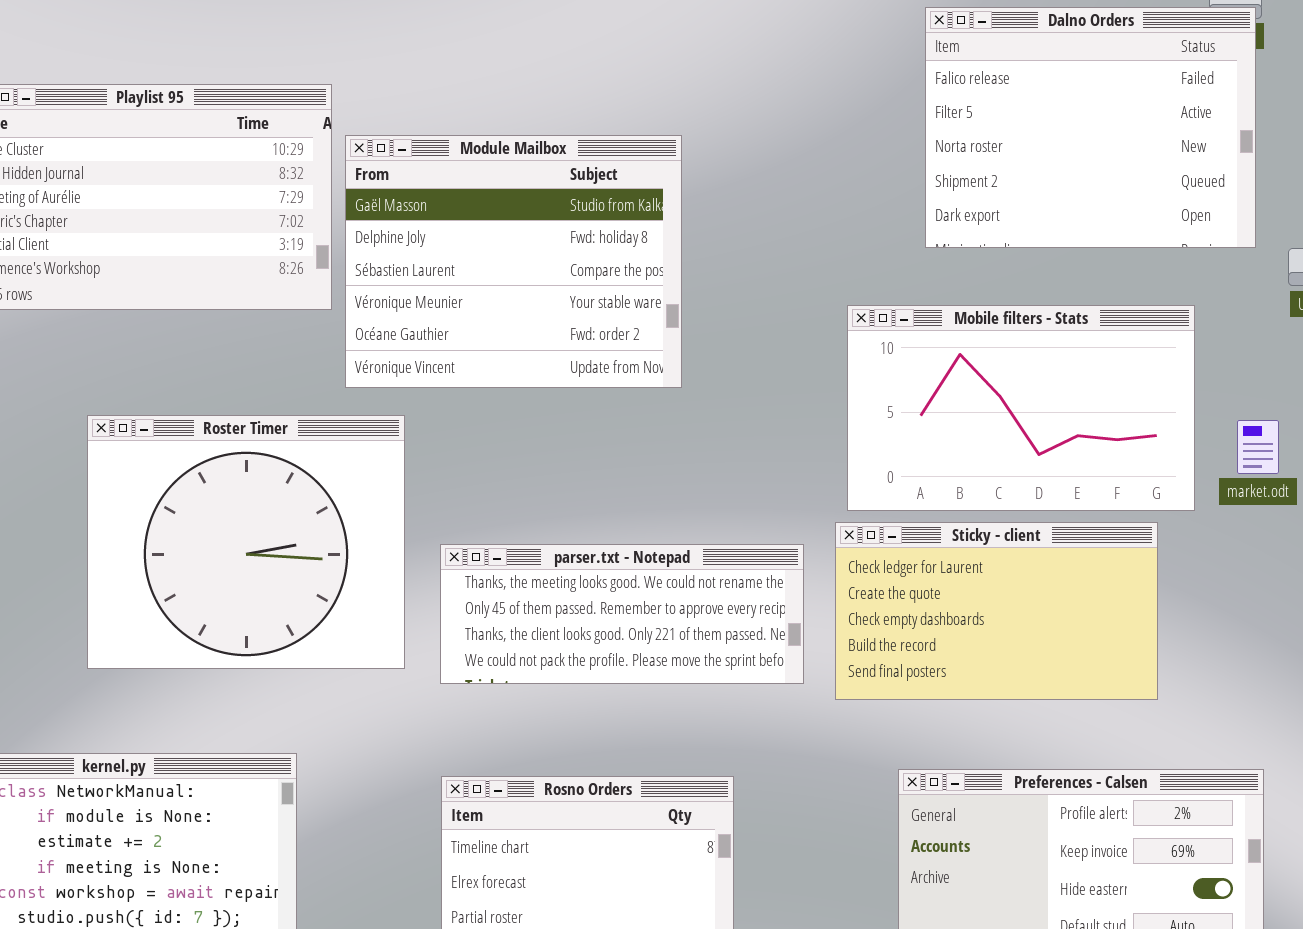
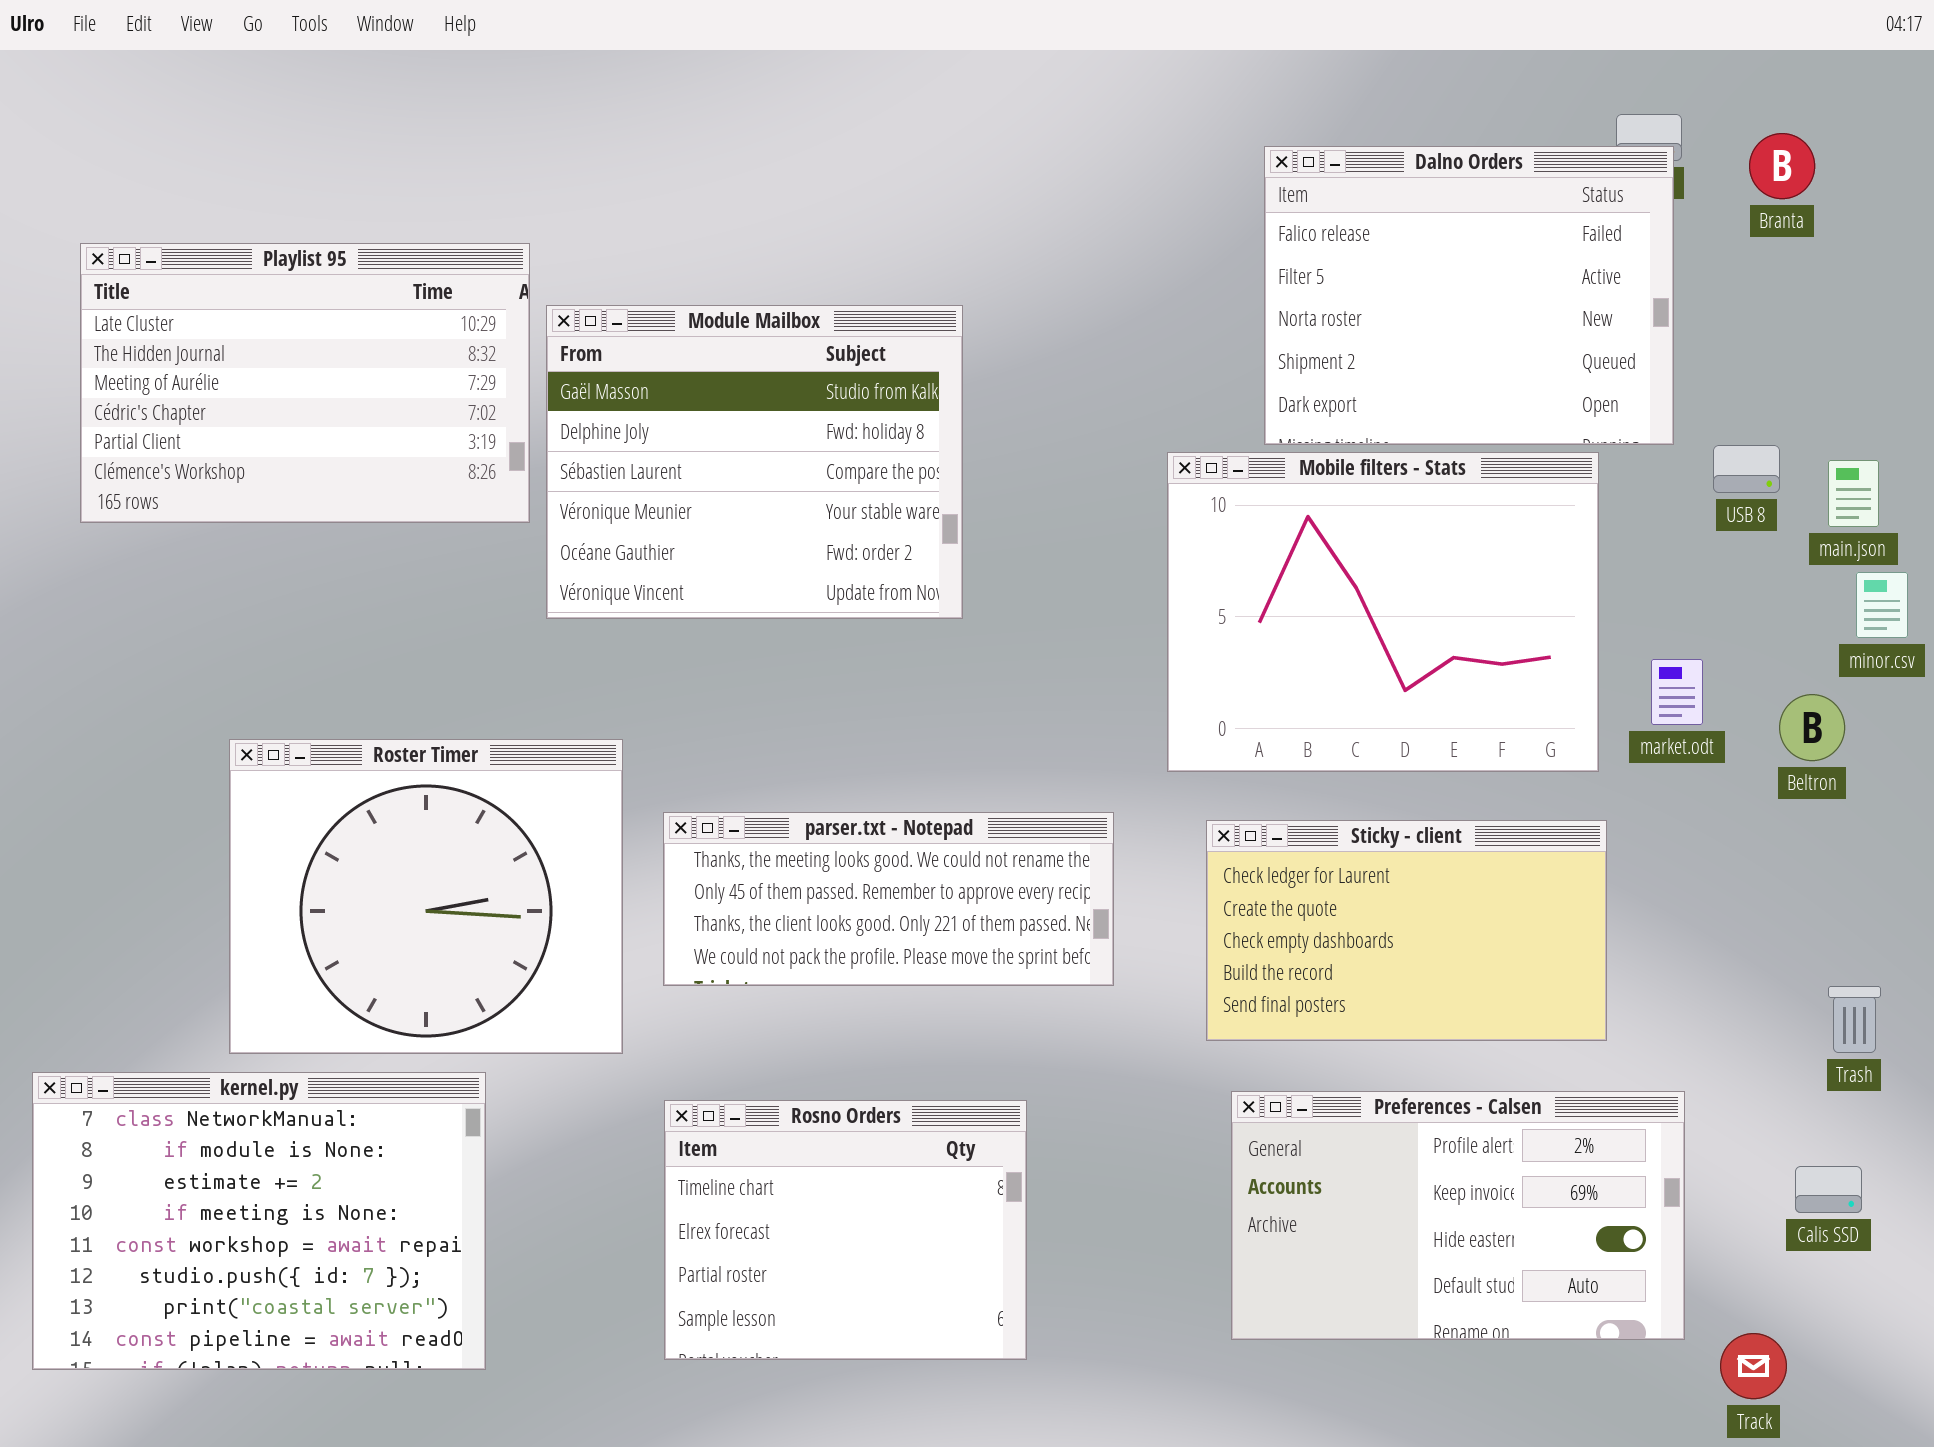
Mobile filters - Stats: [847,305,1195,511] -> [1167,452,1599,772], resized
Roster Timer: [87,415,405,669] -> [229,739,623,1054], moved
Sticky - client: [835,522,1158,700] -> [1206,820,1607,1041], moved

